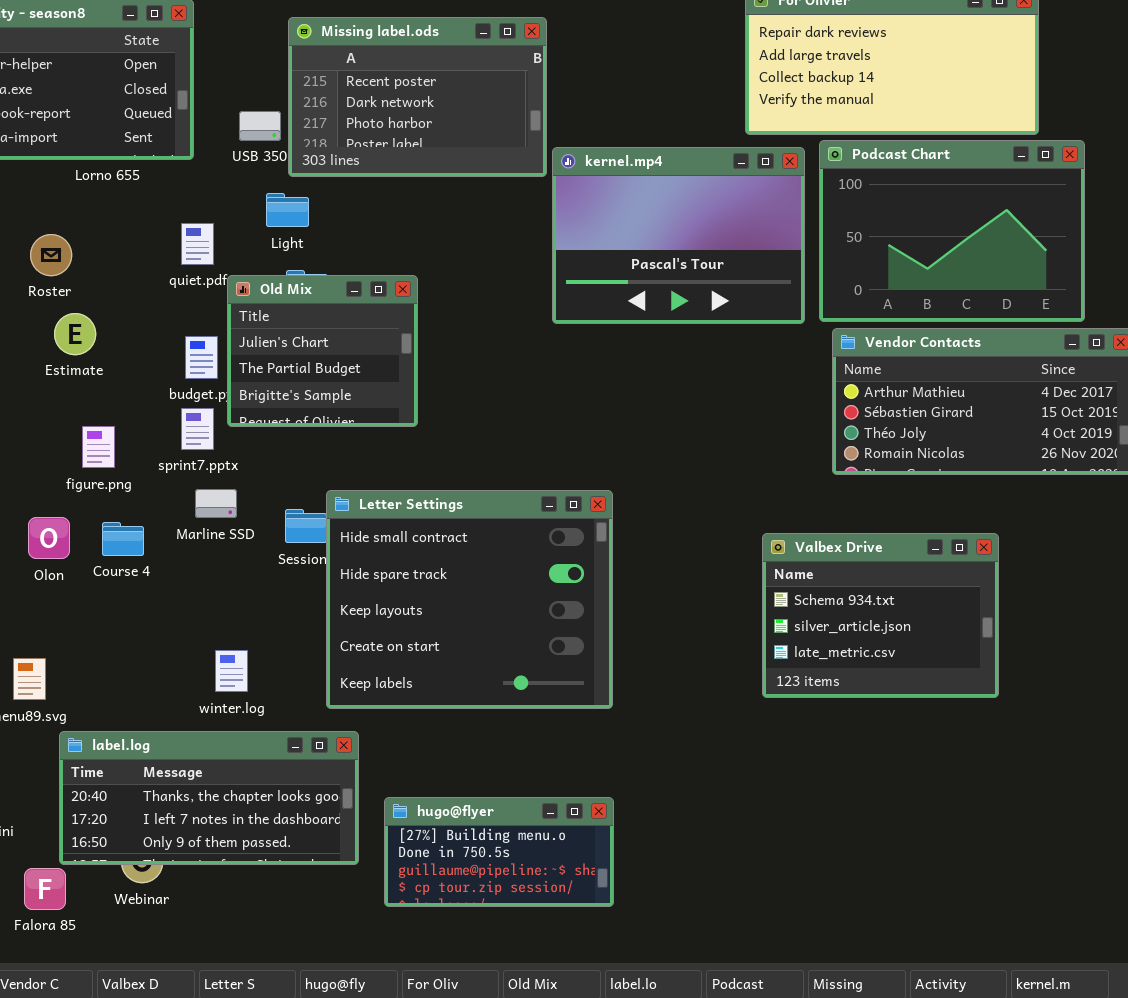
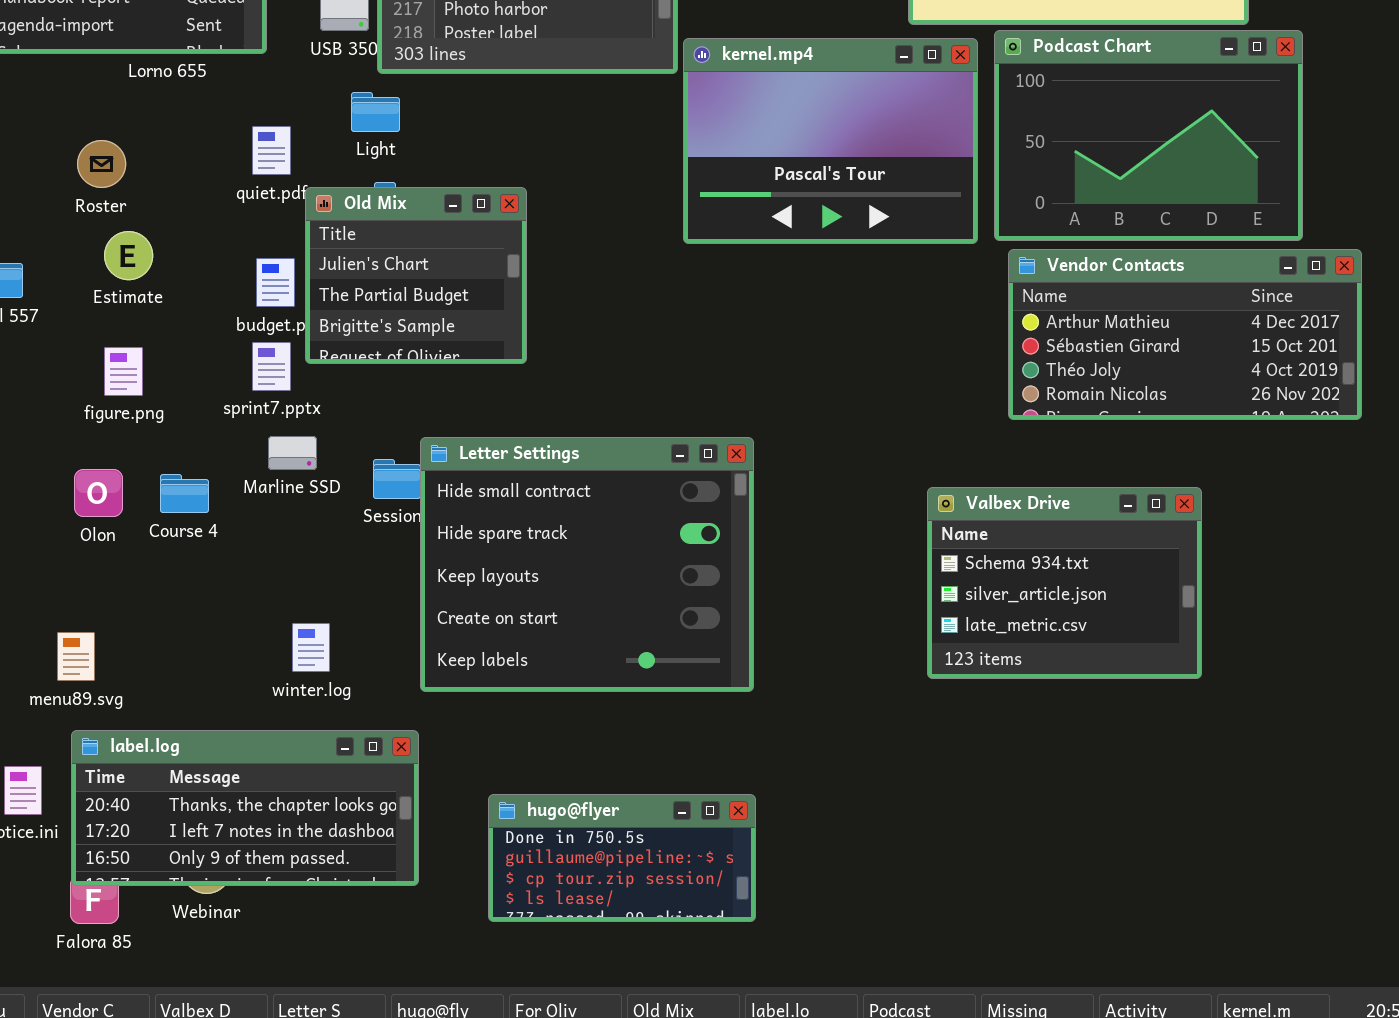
figure.png: [82,426,115,468] -> [104,347,143,396], moved
label.log: [59,731,359,865] -> [71,730,419,886], moved
hugo@flyer: [384,797,614,907] -> [488,794,756,922], scrolled down 1 row

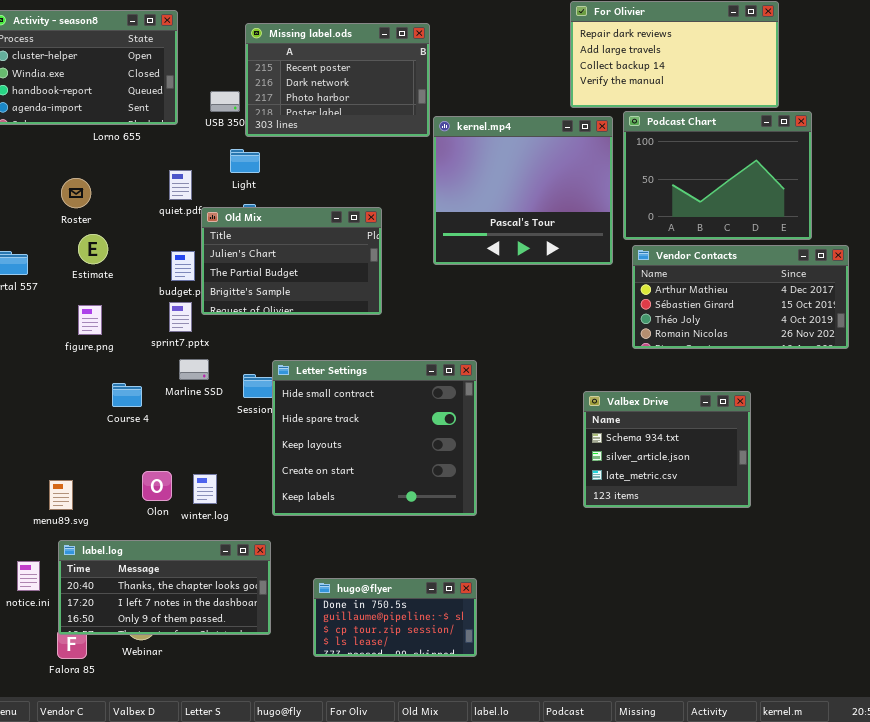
kernel.mp4: [683,38,978,244] -> [433,116,613,265], resized
Old Mix: [305,187,527,364] -> [201,207,382,315], resized
Olon: [74,469,123,517] -> [142,471,172,501], moved

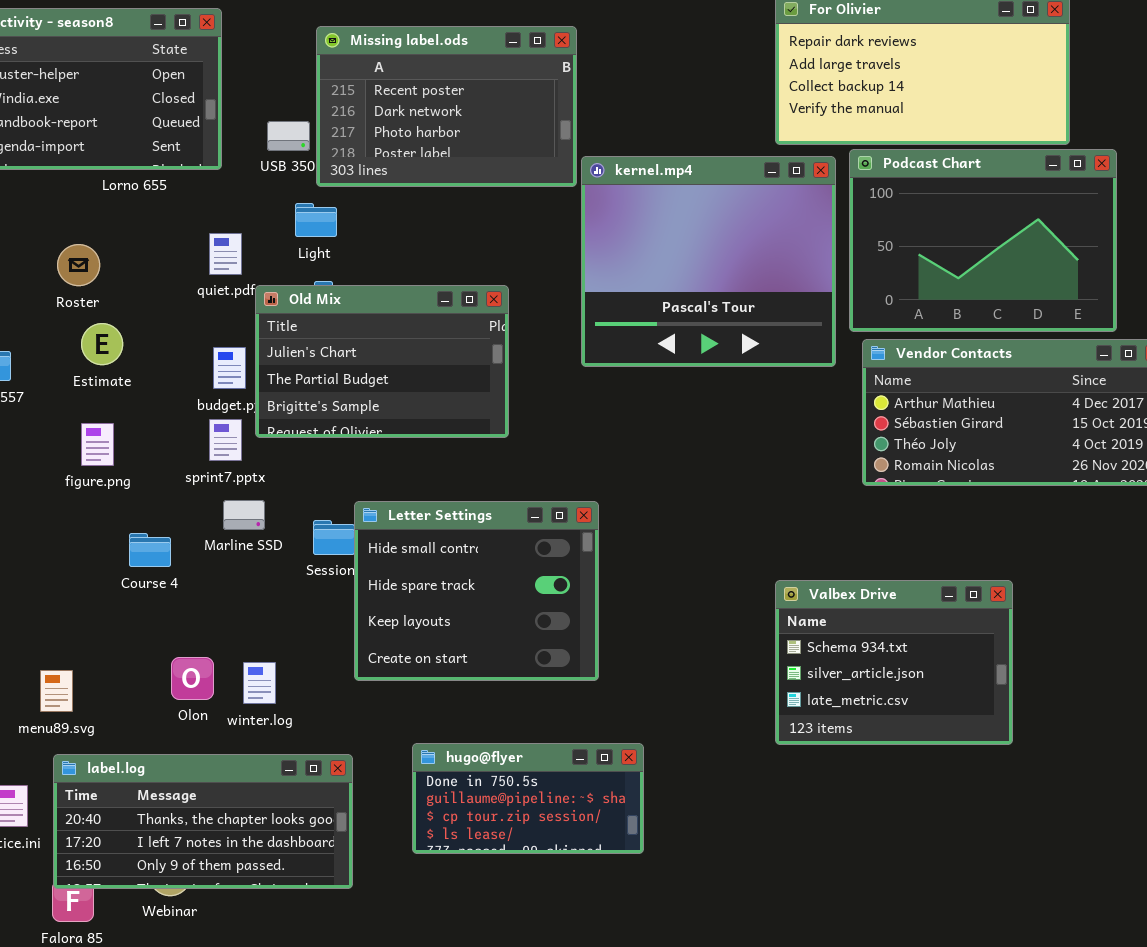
Letter Settings: [272,360,477,516] -> [354,501,599,681], resized
Valbex Drive: [583,391,751,508] -> [775,580,1013,745], moved
hugo@flyer: [313,578,477,657] -> [412,743,644,854], moved

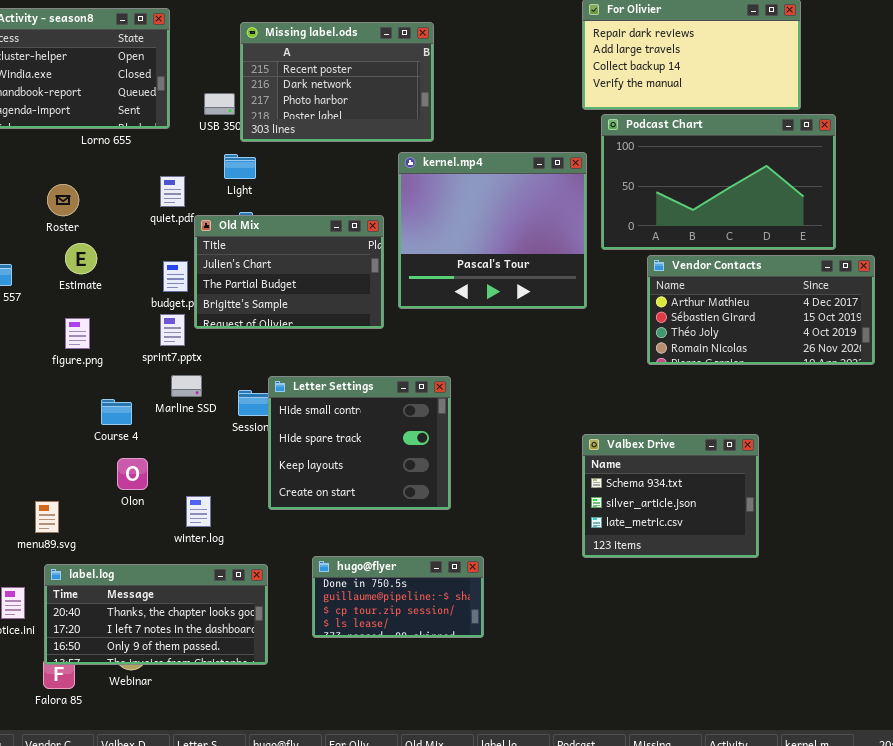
Podcast Chart: [849,149,1117,332] -> [601,114,836,250], resized
kernel.mp4: [581,156,836,367] -> [398,152,587,309], moved
Olon: [171,657,214,700] -> [117,458,148,490], moved

